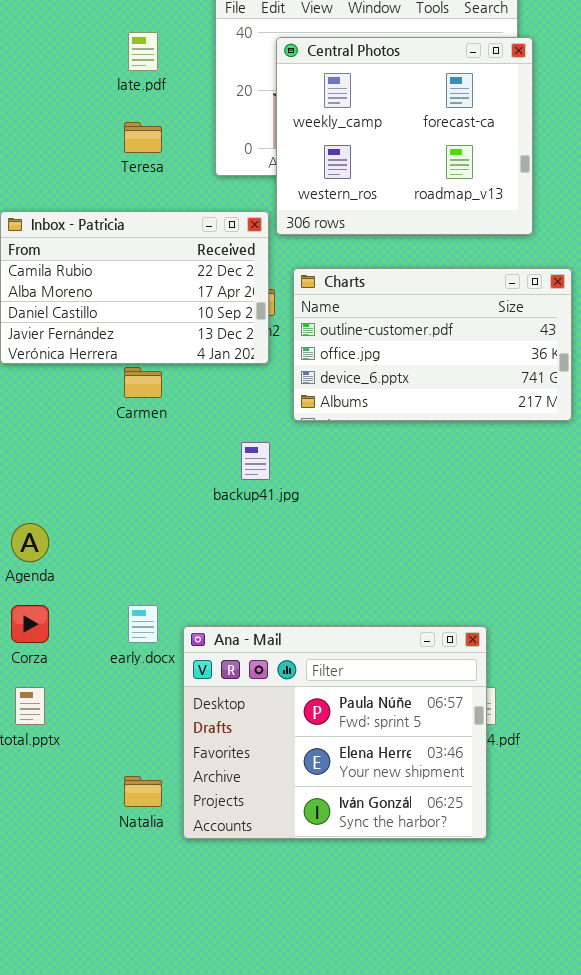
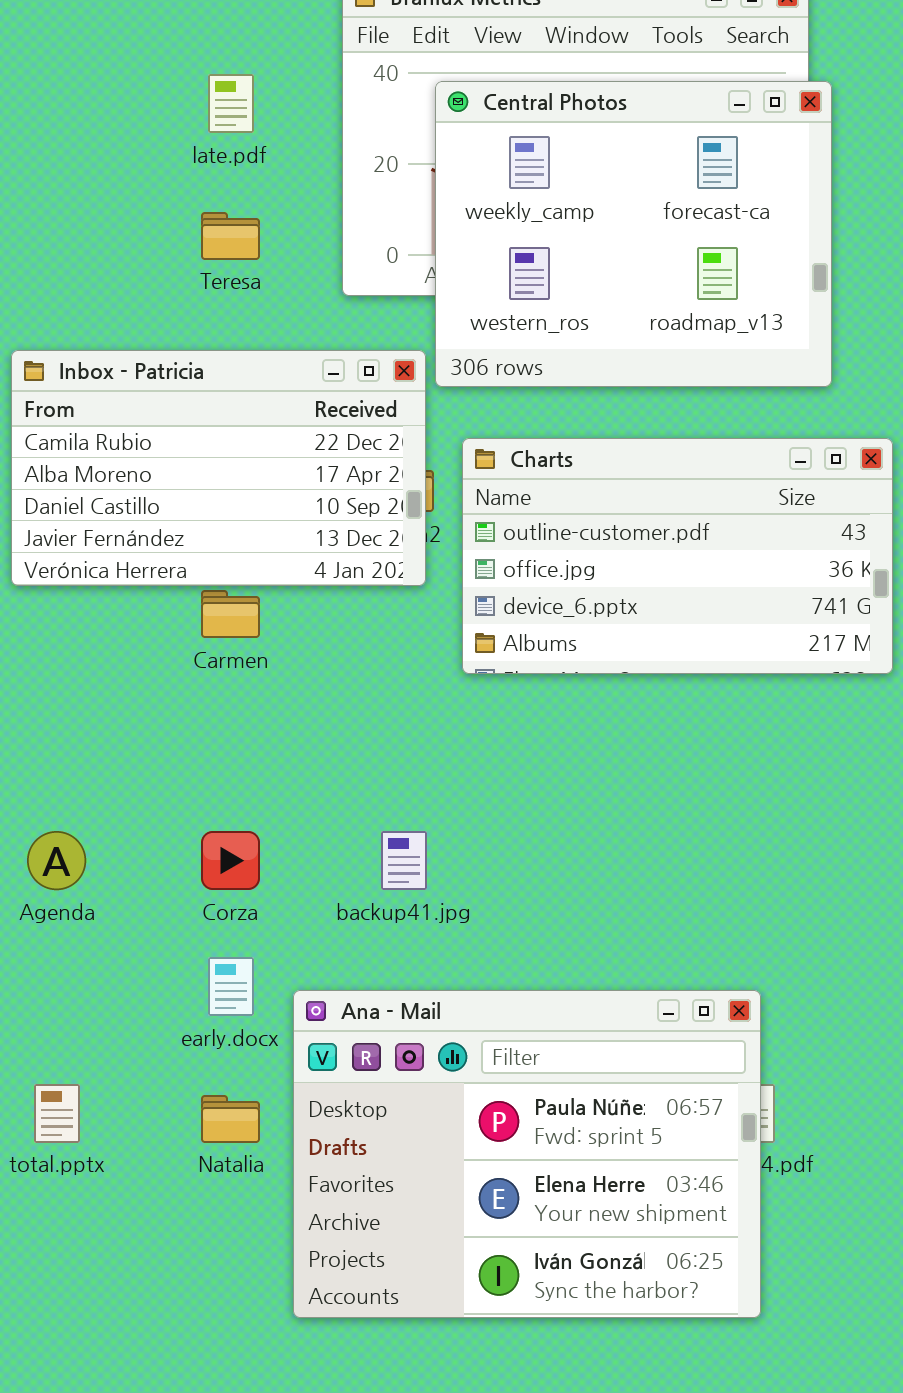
backup41.jpg: [241,442,270,480] -> [381,831,427,890], moved
Corza: [11,605,49,643] -> [201,831,260,890], moved
Natalia: [124,776,162,807] -> [201,1095,260,1143], moved

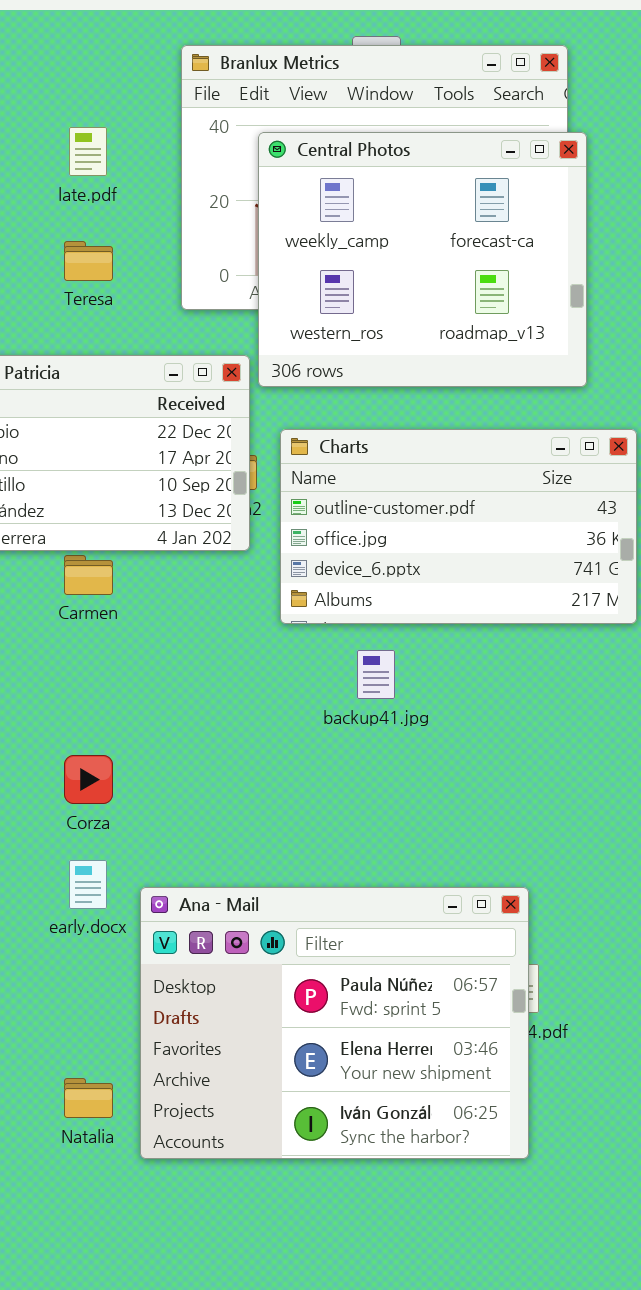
backup41.jpg: [381,831,427,890] -> [357,650,395,699], moved
Natalia: [201,1095,260,1143] -> [64,1078,113,1118], moved

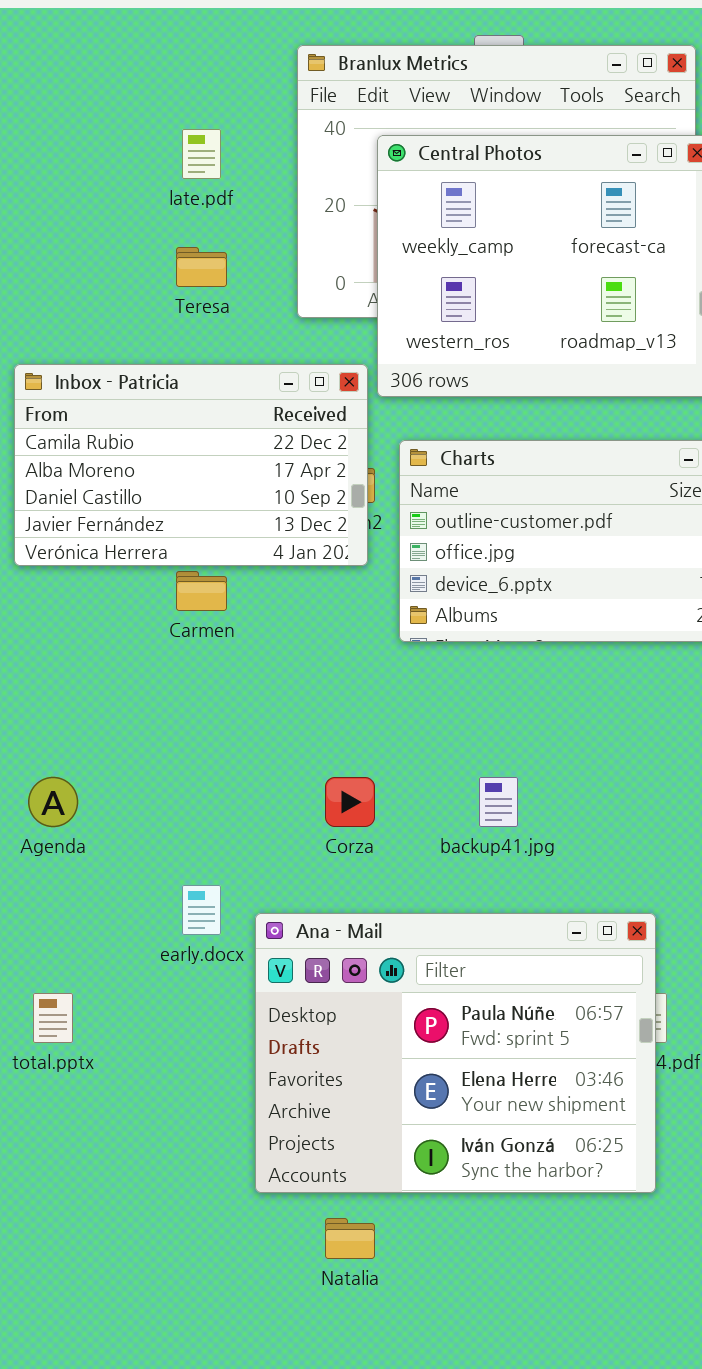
backup41.jpg: [357,650,395,699] -> [479,777,518,827], moved
Corza: [64,755,113,804] -> [325,777,375,827], moved
Natalia: [64,1078,113,1118] -> [325,1218,375,1259], moved

